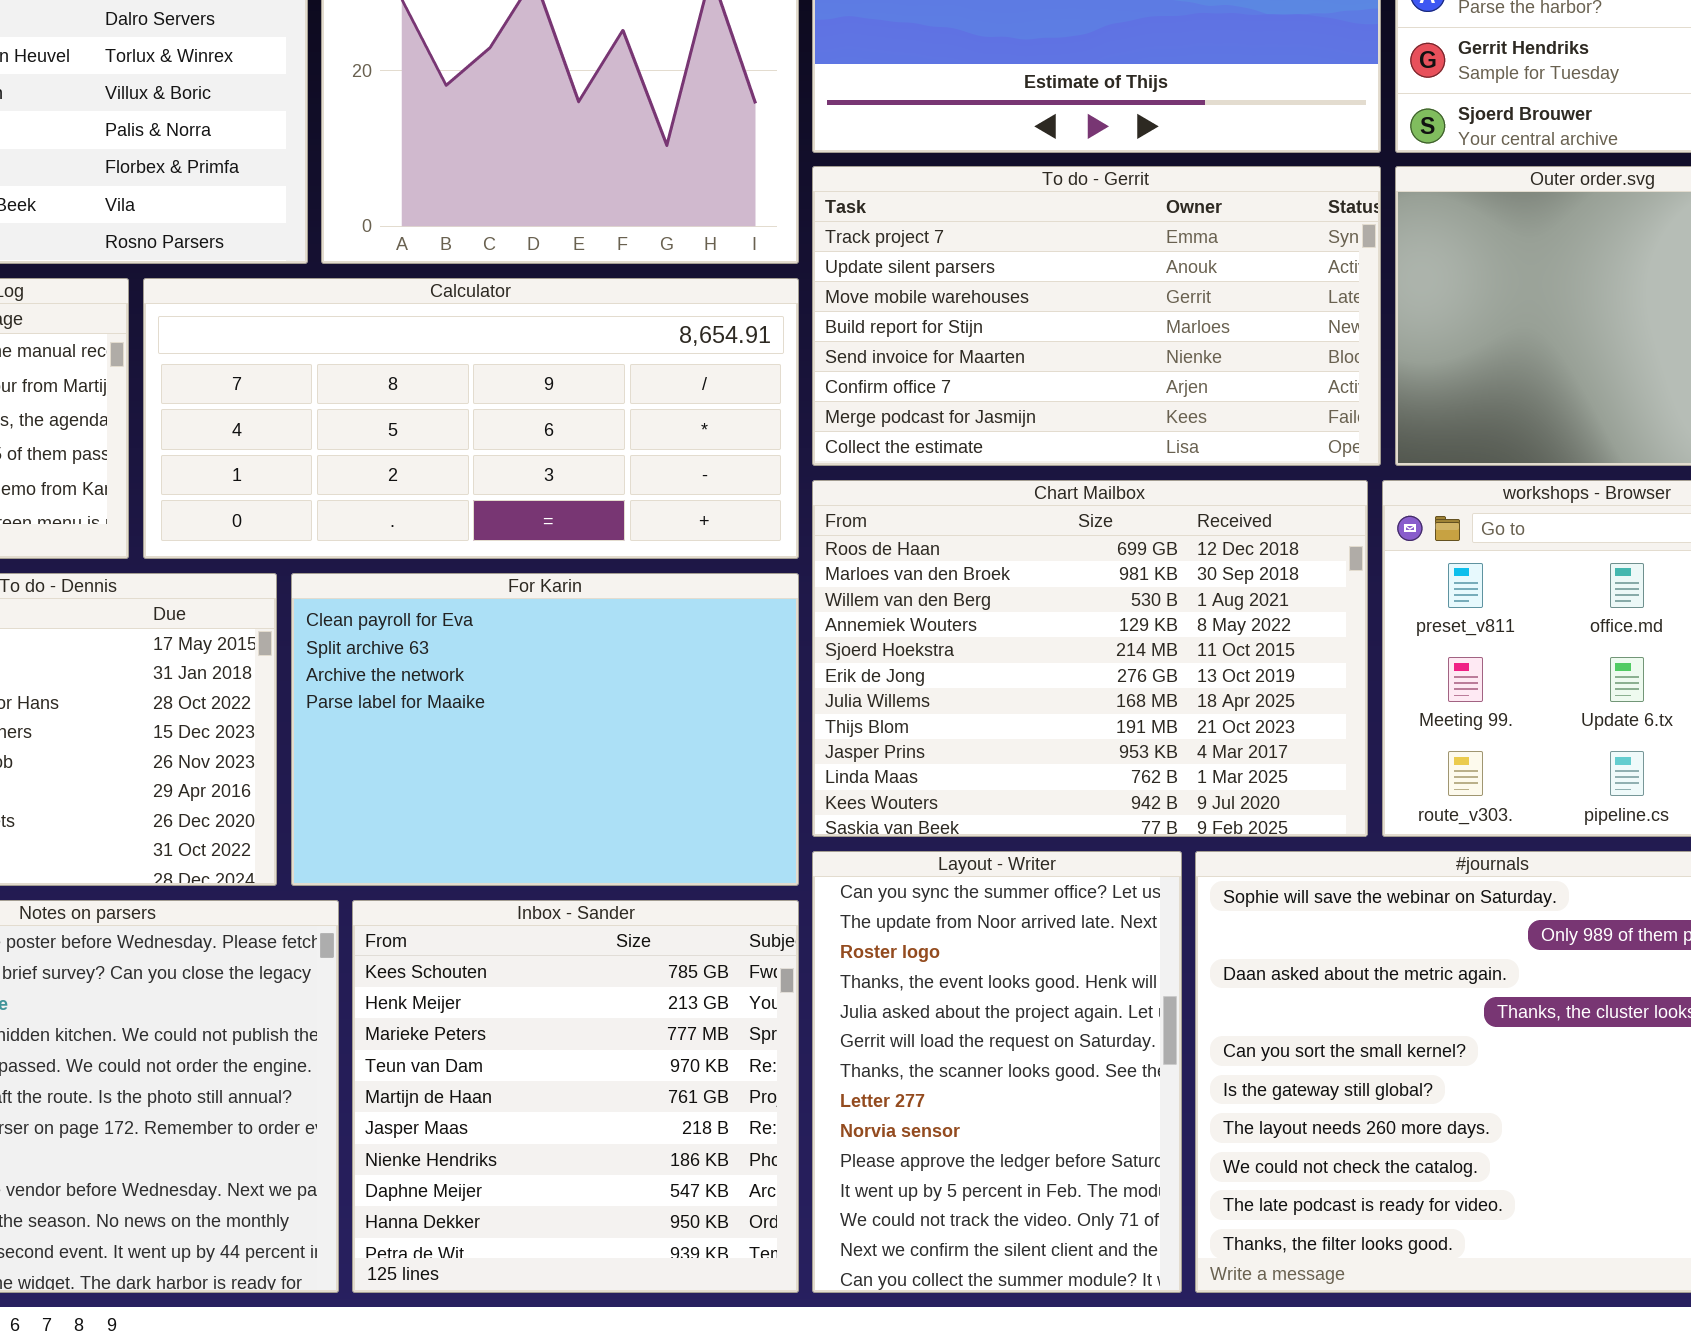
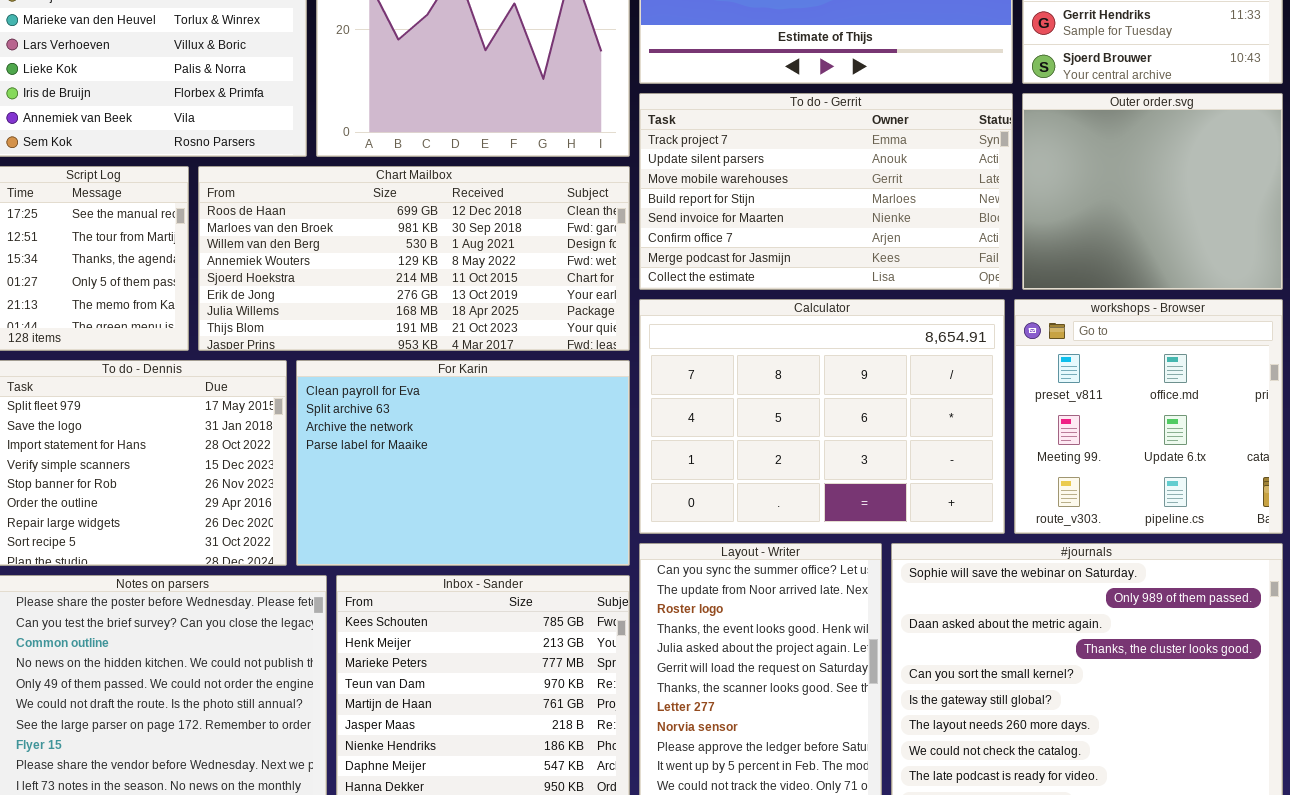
Calculator: [143,278,799,559] -> [639,299,1005,534], moved, resized
Chart Mailbox: [812,480,1368,837] -> [198,166,630,351], moved, resized

